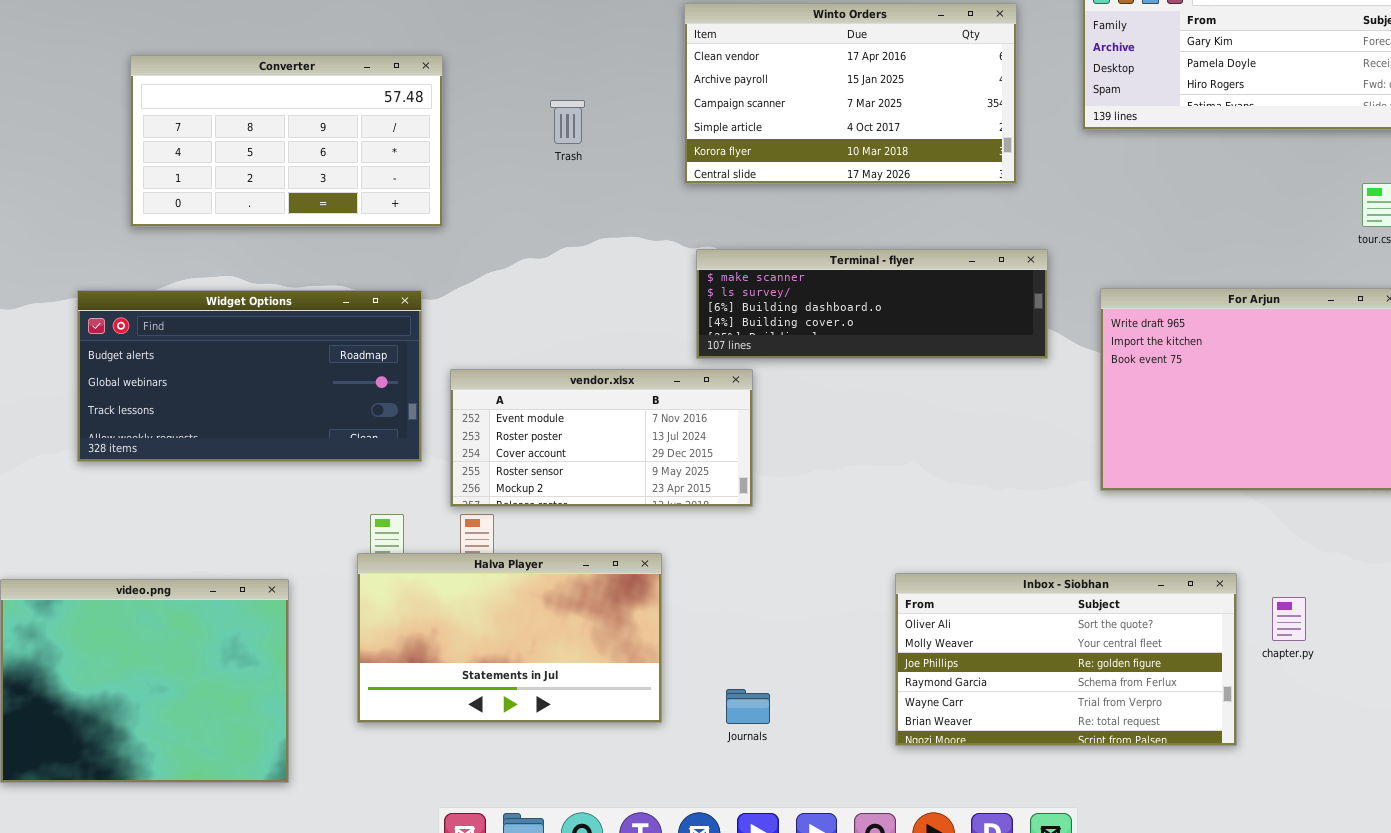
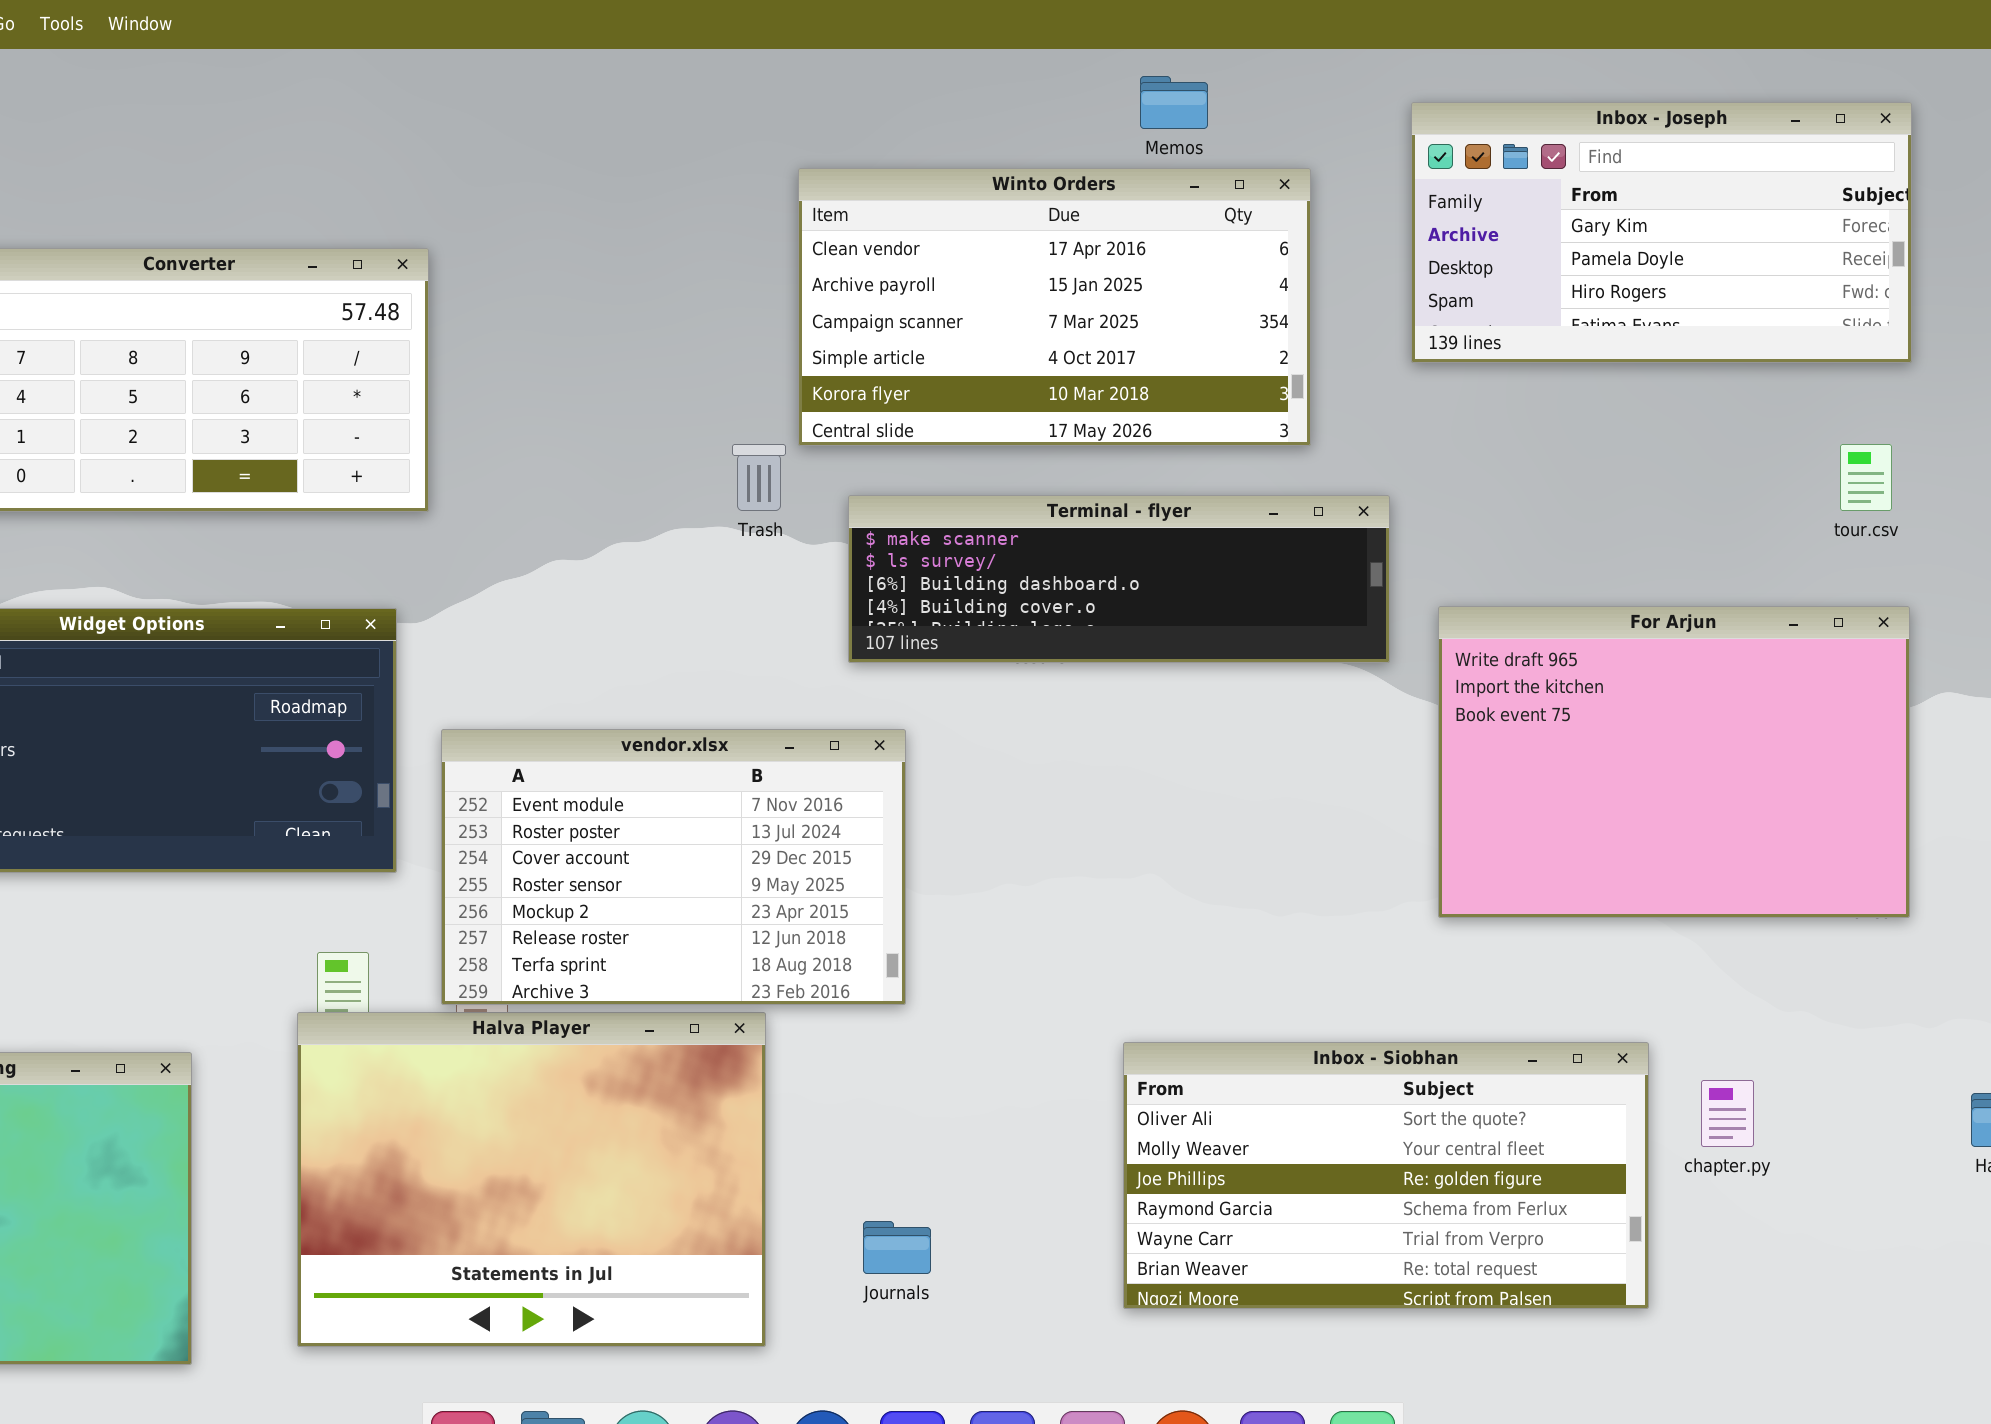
Trash: [550,100,585,144] -> [732,444,786,511], moved
Terminal - flyer: [696,249,1048,359] -> [848,495,1390,663], moved
vendor.xlsx: [450,369,753,507] -> [441,729,906,1005], resized
Halva Player: [357,553,662,723] -> [297,1012,766,1347], resized

